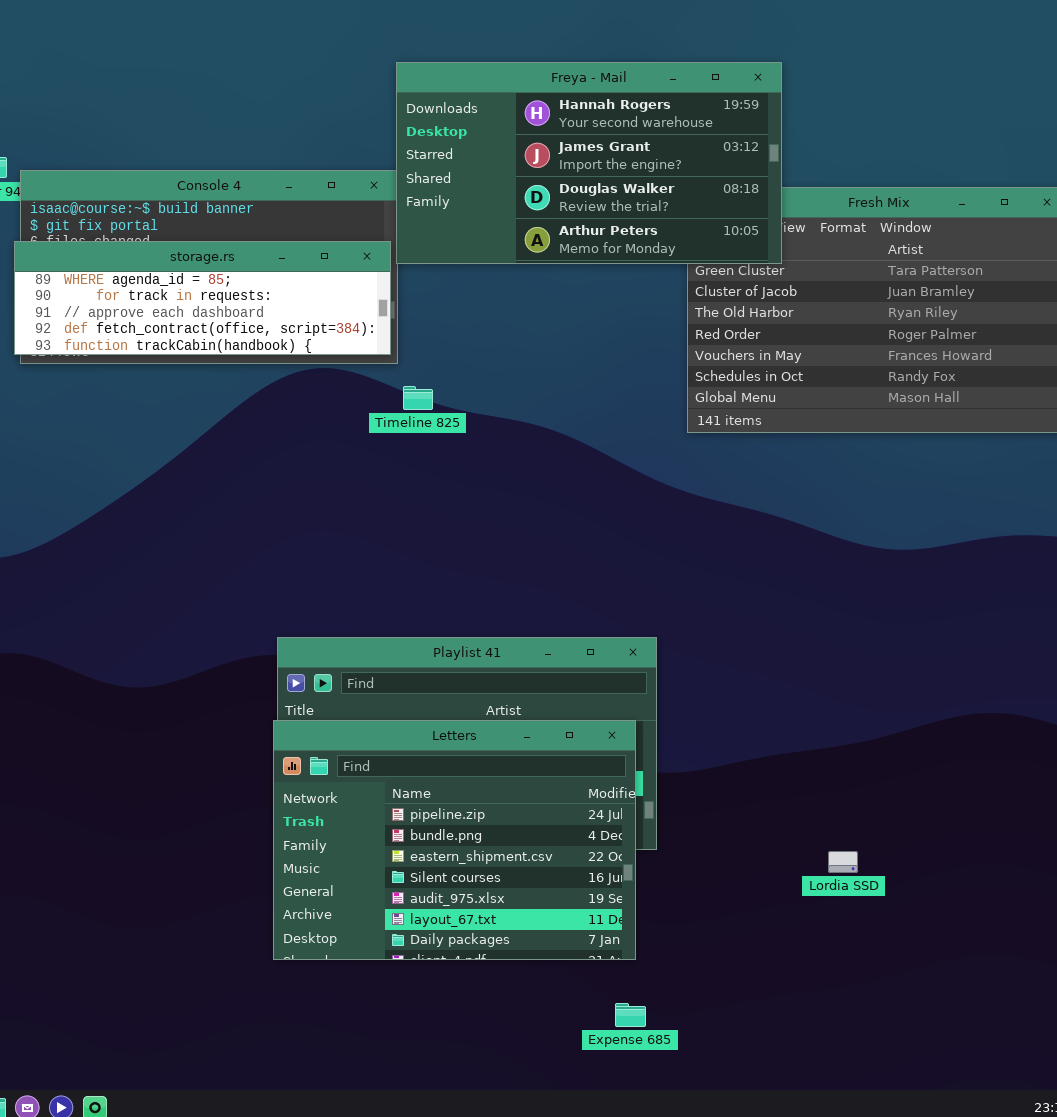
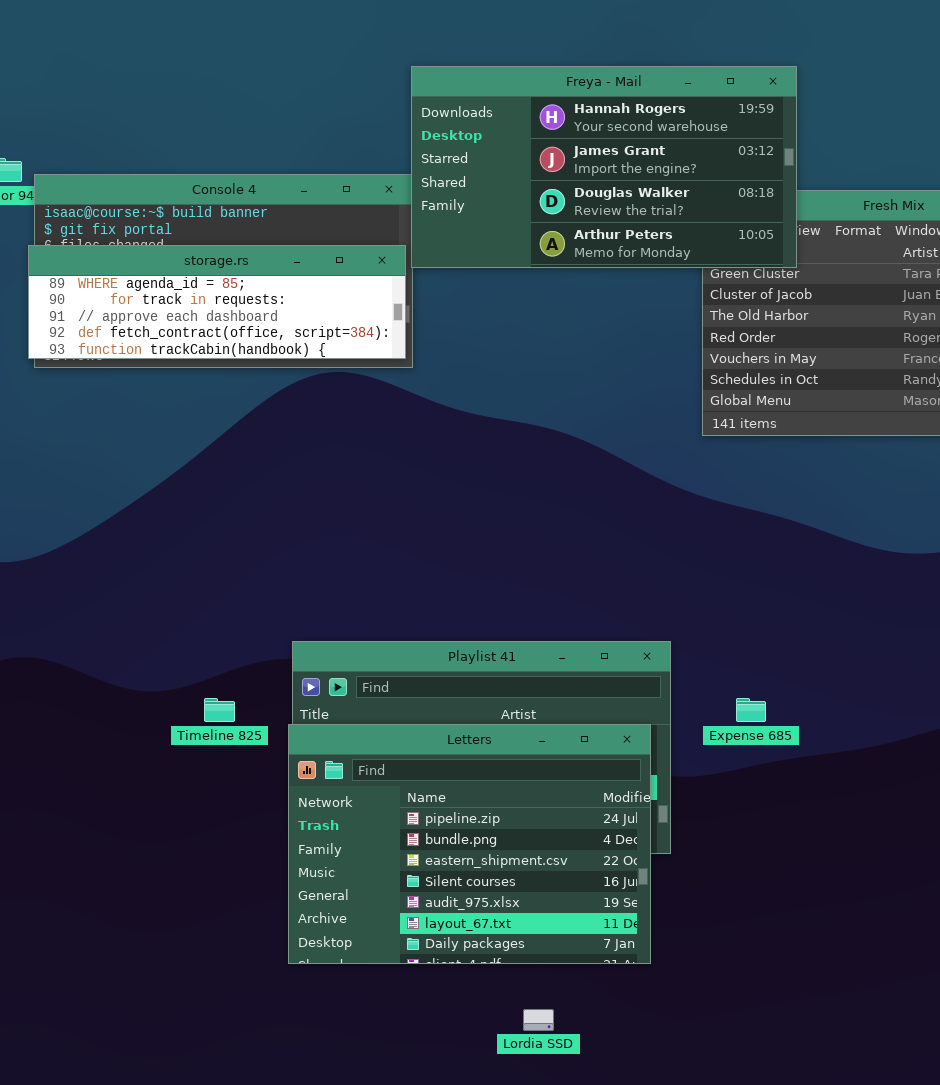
Timeline 825: [403,386,433,410] -> [204,698,235,722], moved
Lordia SSD: [828,851,858,873] -> [523,1009,554,1031], moved
Expense 685: [615,1003,646,1027] -> [736,698,766,722], moved

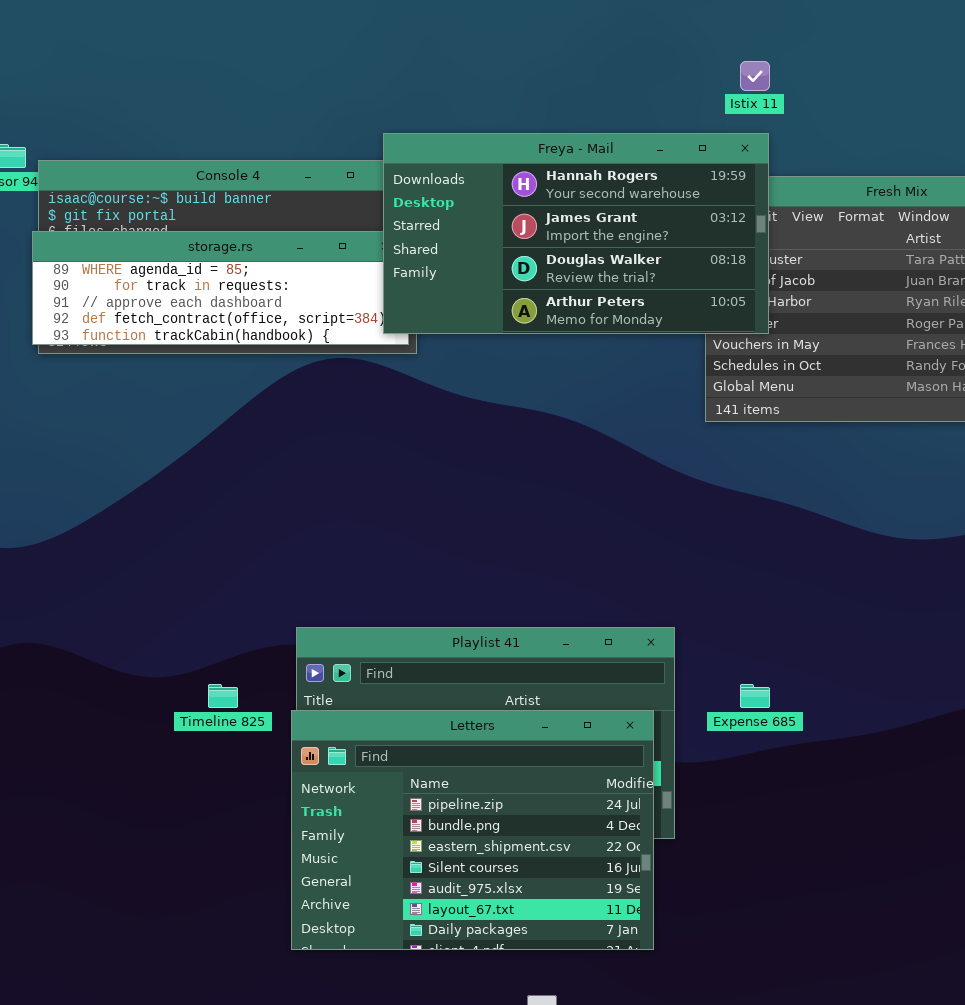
Freya - Mail: [411,66,797,268] -> [383,133,769,334], moved

